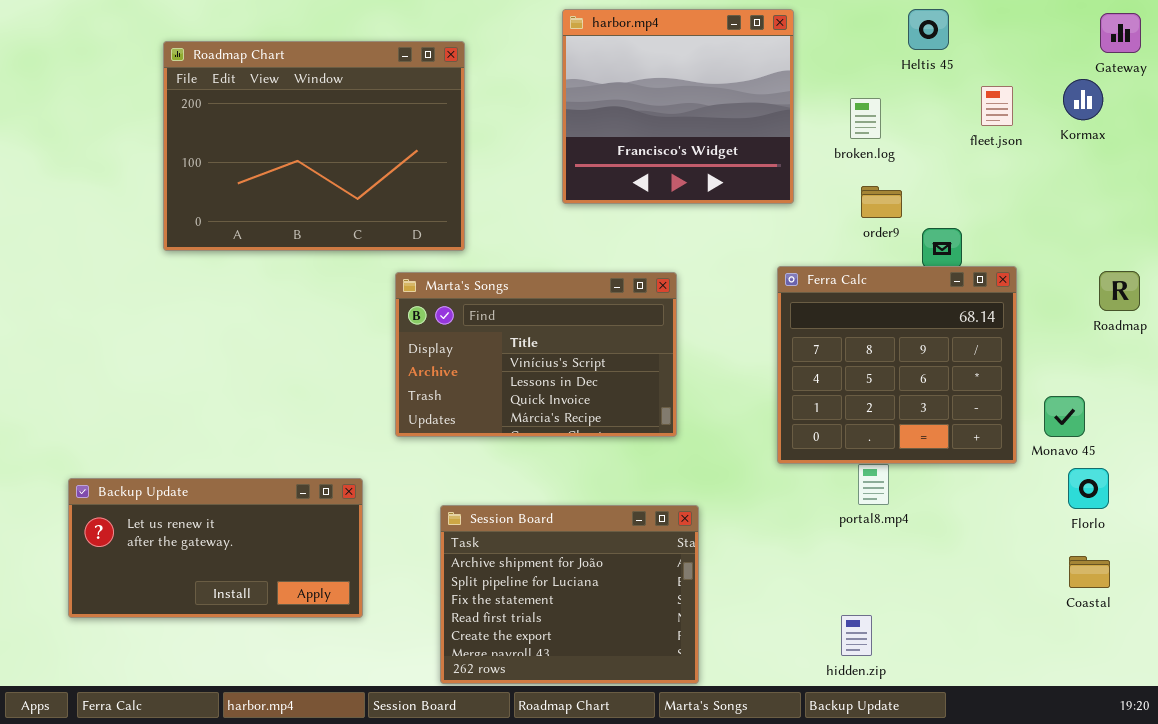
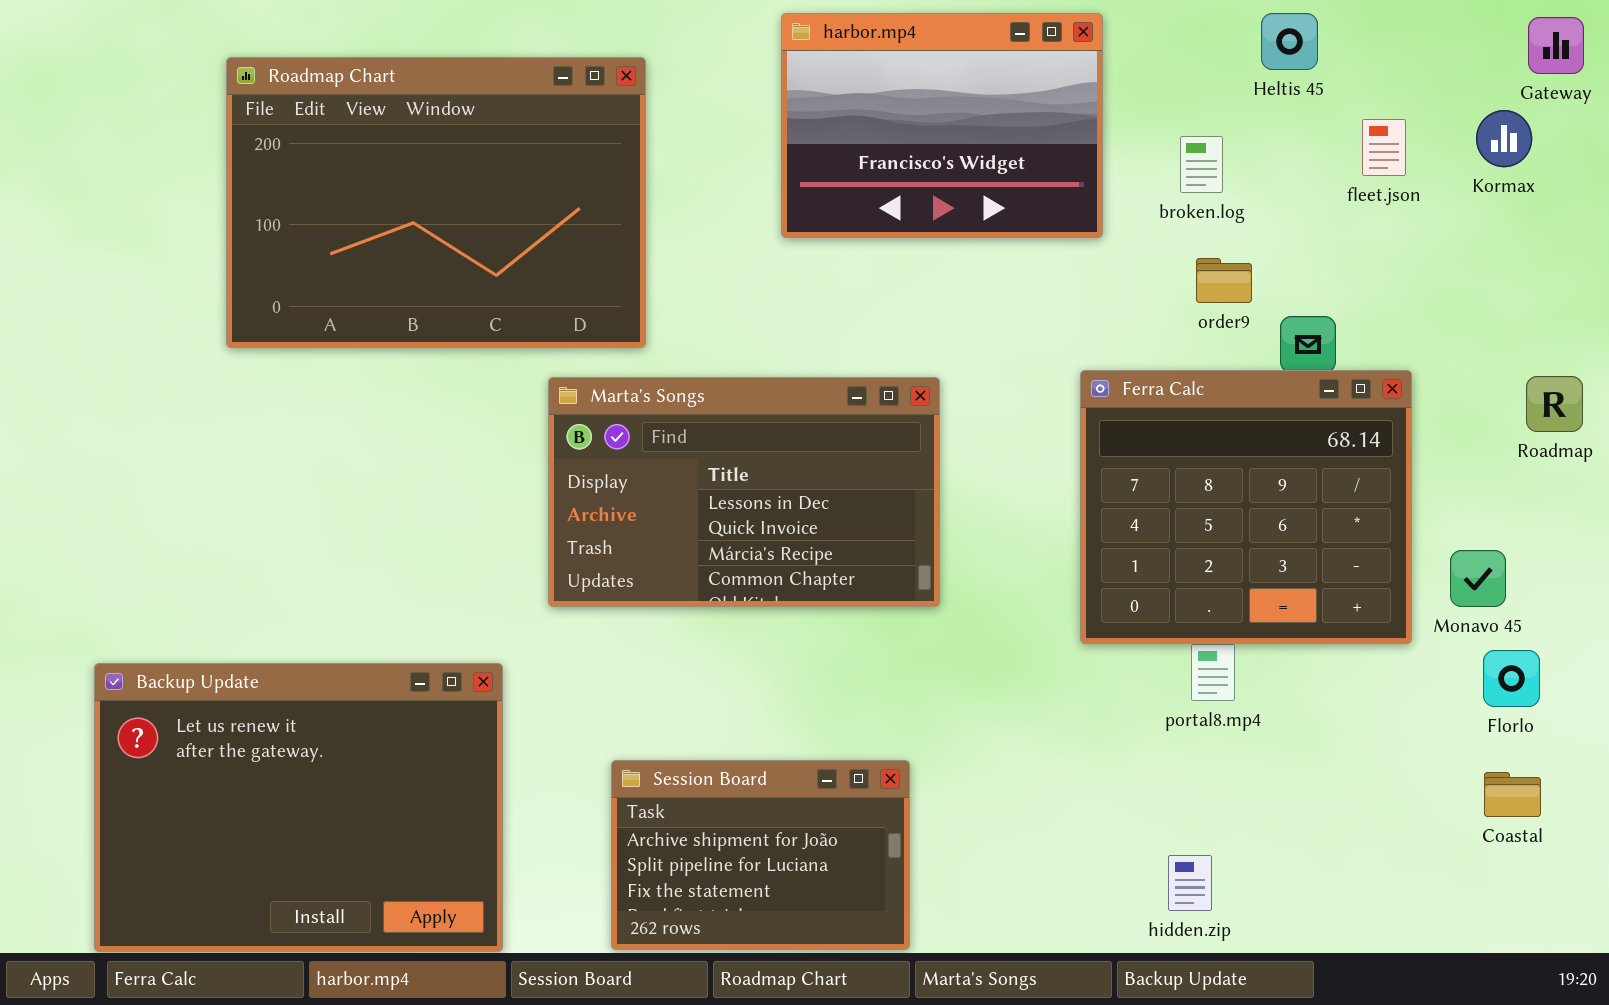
harbor.mp4: [562,9,794,204] -> [781,13,1103,238], resized
Marta's Songs: [395,272,677,437] -> [548,377,940,607], scrolled down 1 row
Backup Update: [68,478,363,618] -> [94,663,503,952], resized
Session Board: [440,505,699,684] -> [611,760,910,950], resized

